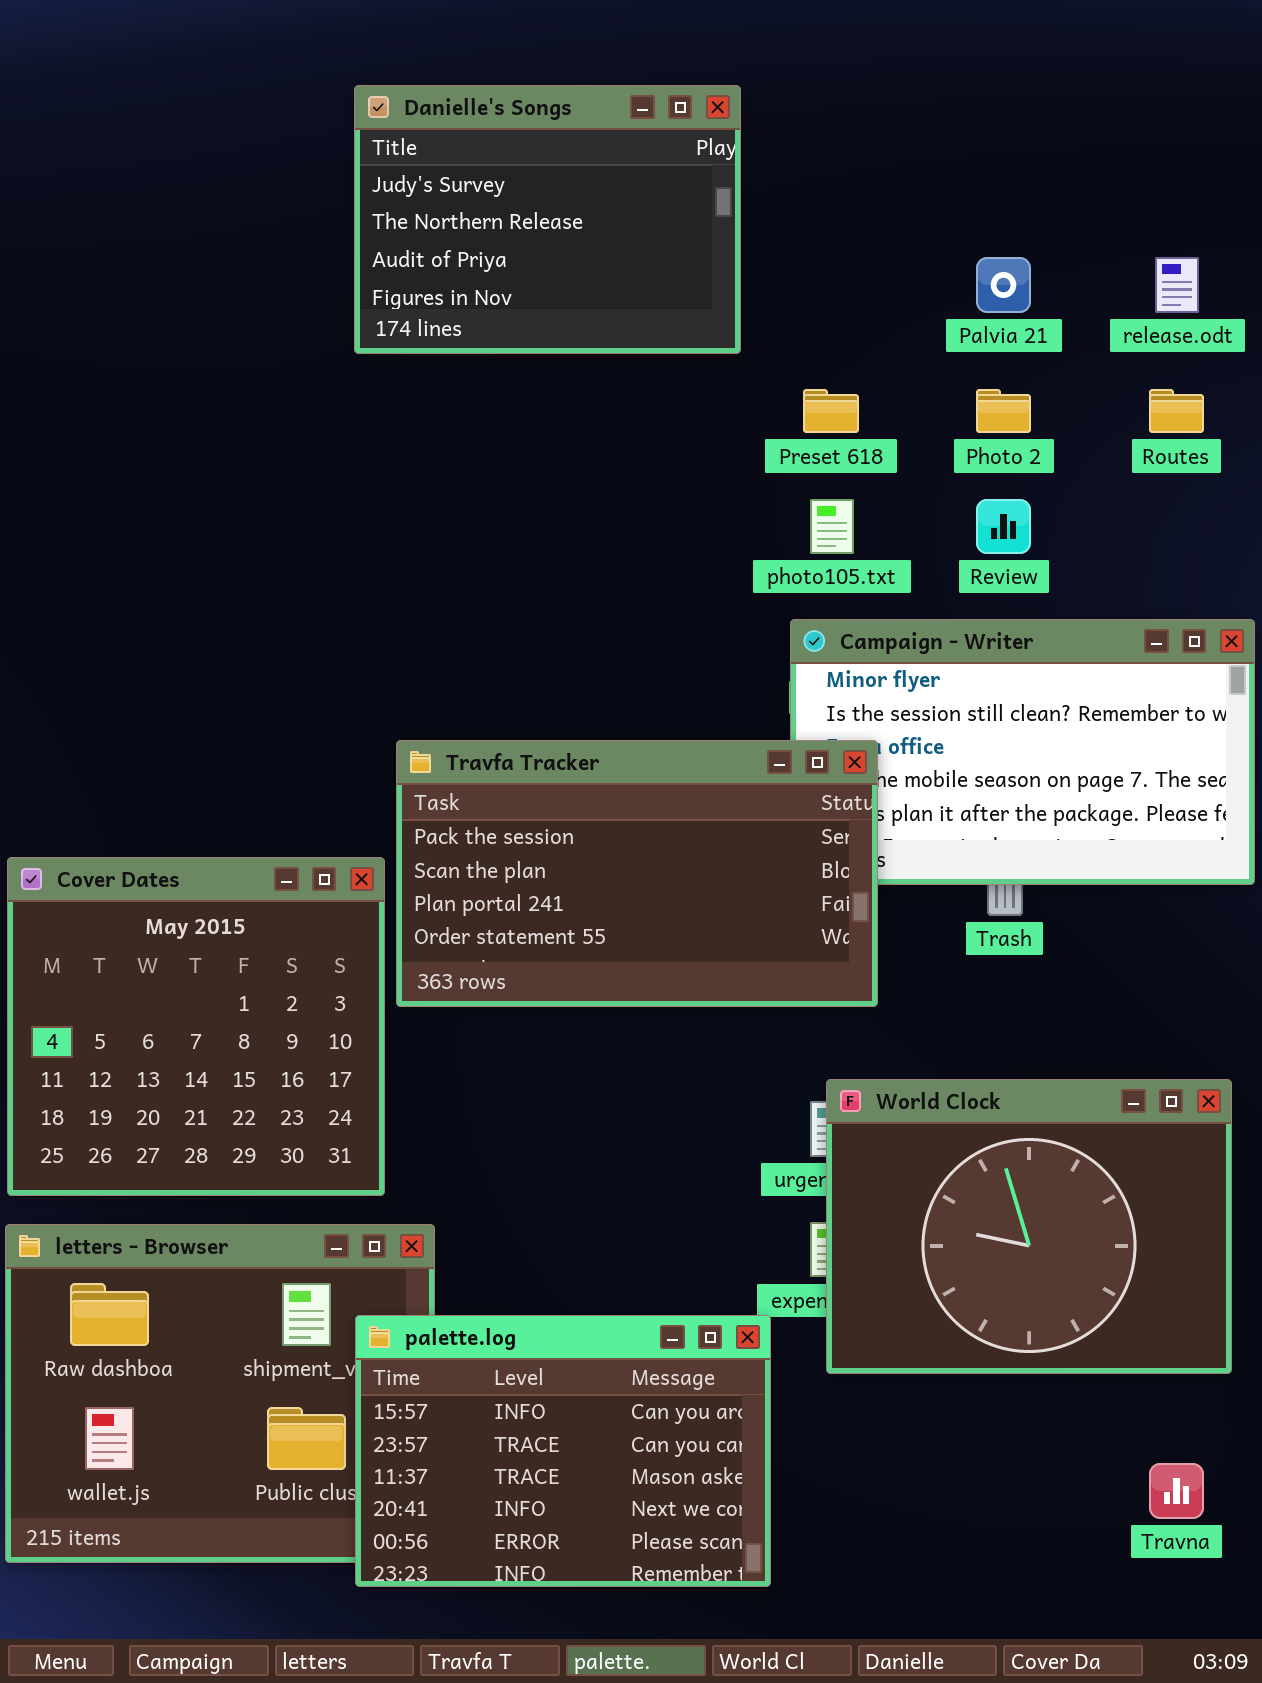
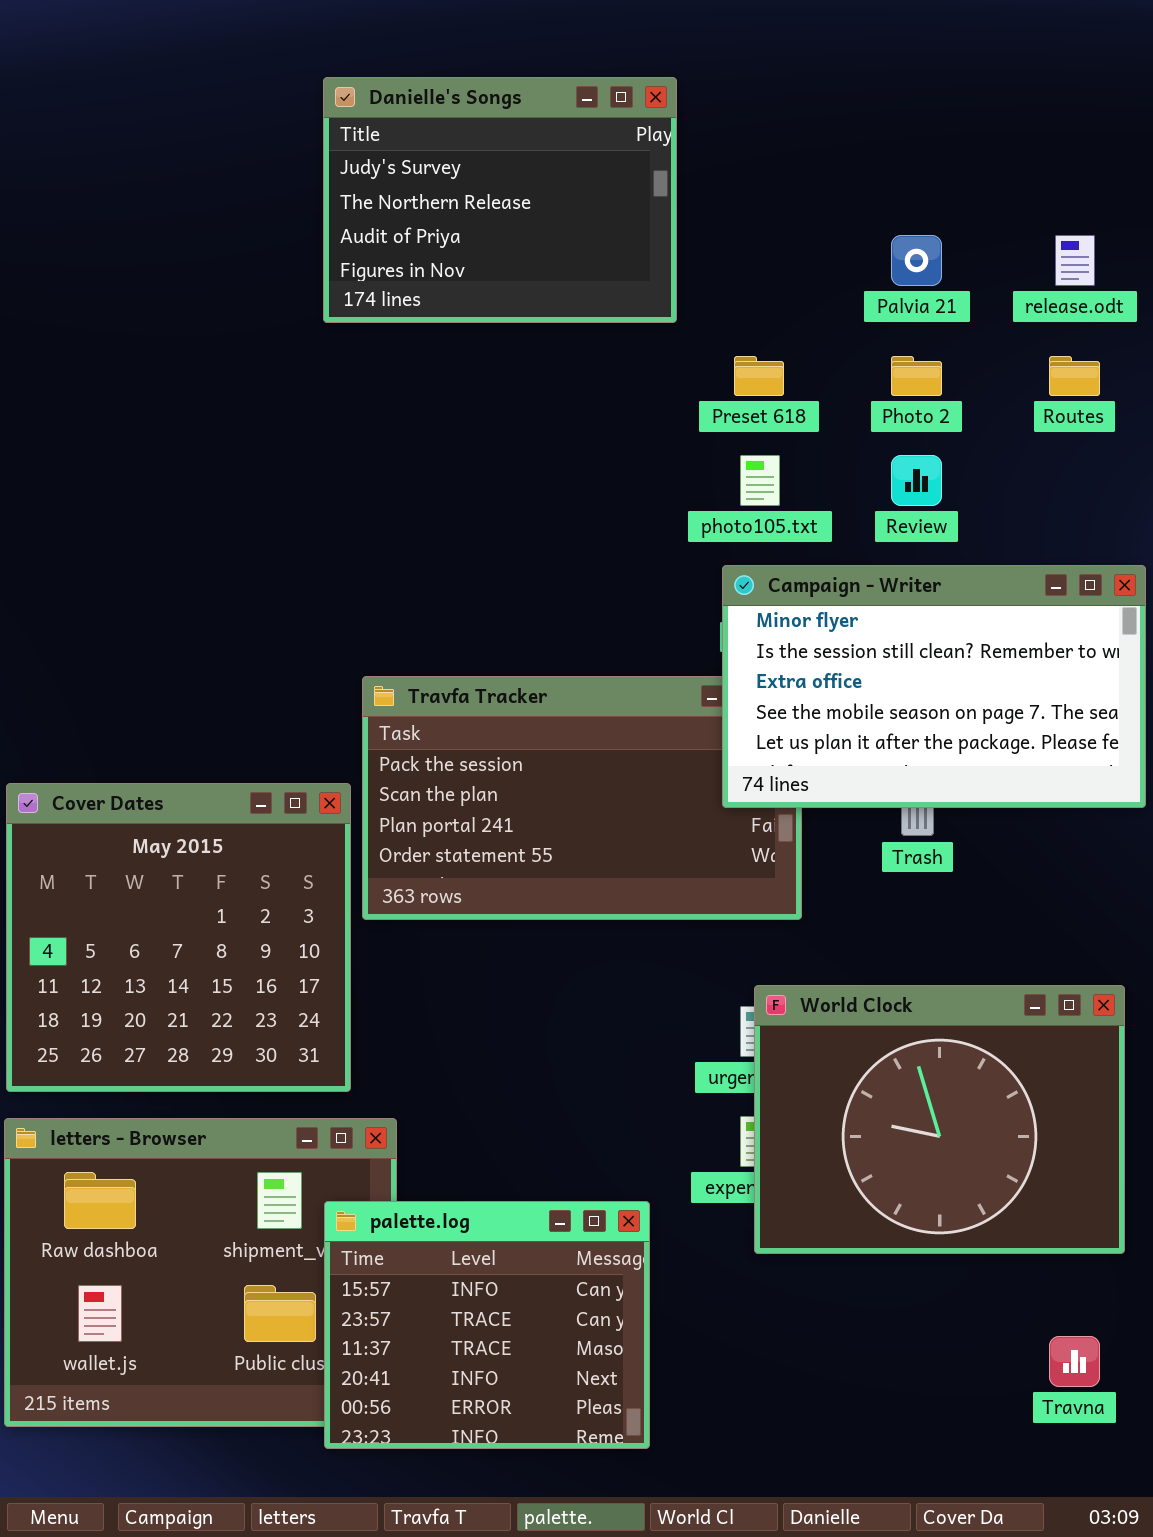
Campaign - Writer: [790,619,1255,885] -> [722,565,1146,808], raised
palette.log: [355,1315,771,1587] -> [324,1201,650,1449], resized

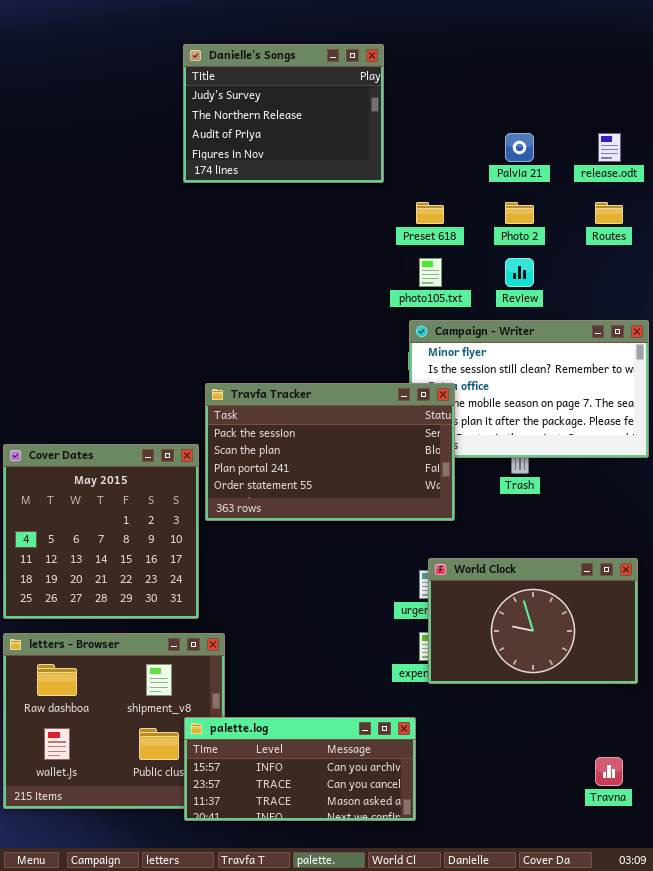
Travfa Tracker: [362,676,802,920] -> [205,383,455,521], raised
World Clock: [754,985,1125,1254] -> [428,558,638,684], resized
palette.log: [324,1201,650,1449] -> [184,717,416,821], resized

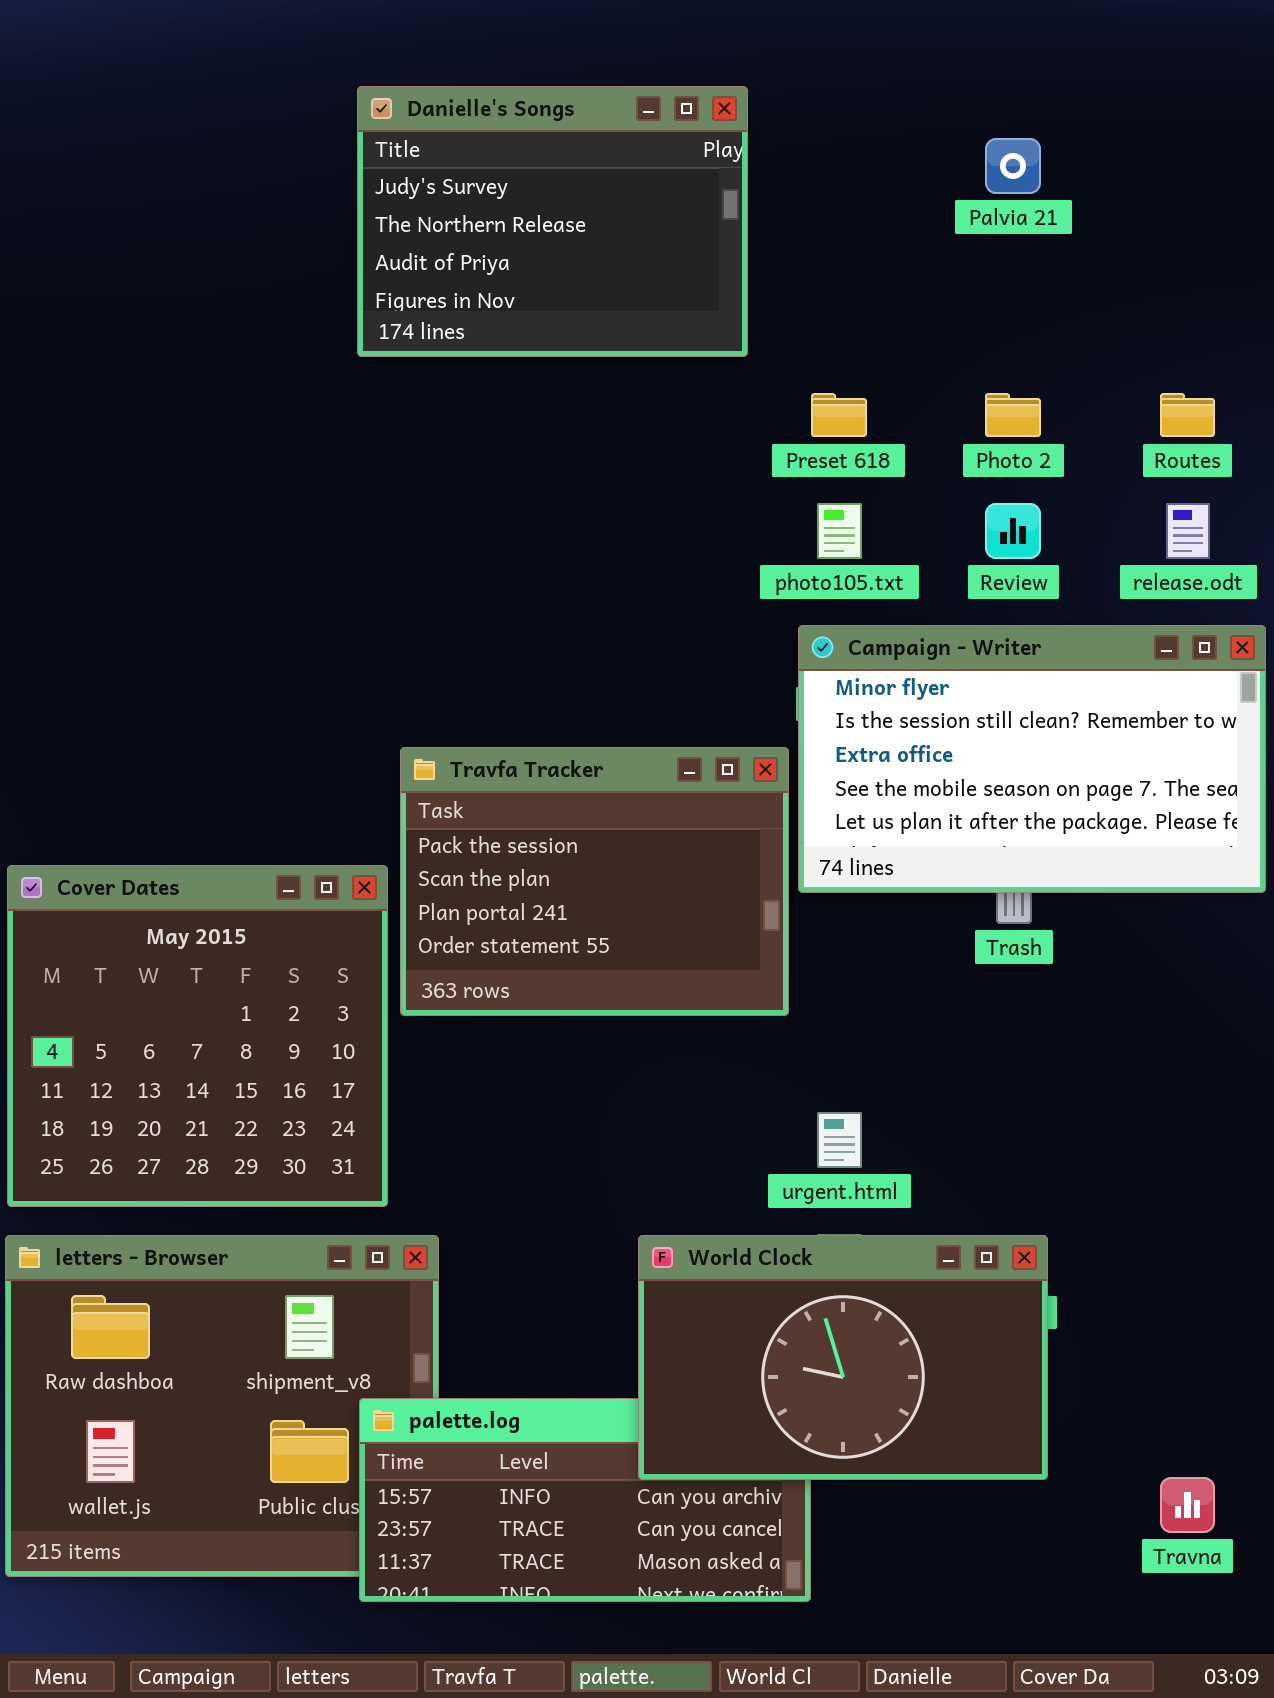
Palvia 21: [505,133,534,162] -> [985,138,1041,194], moved
release.odt: [598,133,621,162] -> [1166,503,1210,559], moved
Travfa Tracker: [205,383,455,521] -> [400,747,789,1016], resized
World Clock: [428,558,638,684] -> [638,1235,1048,1480], moved

